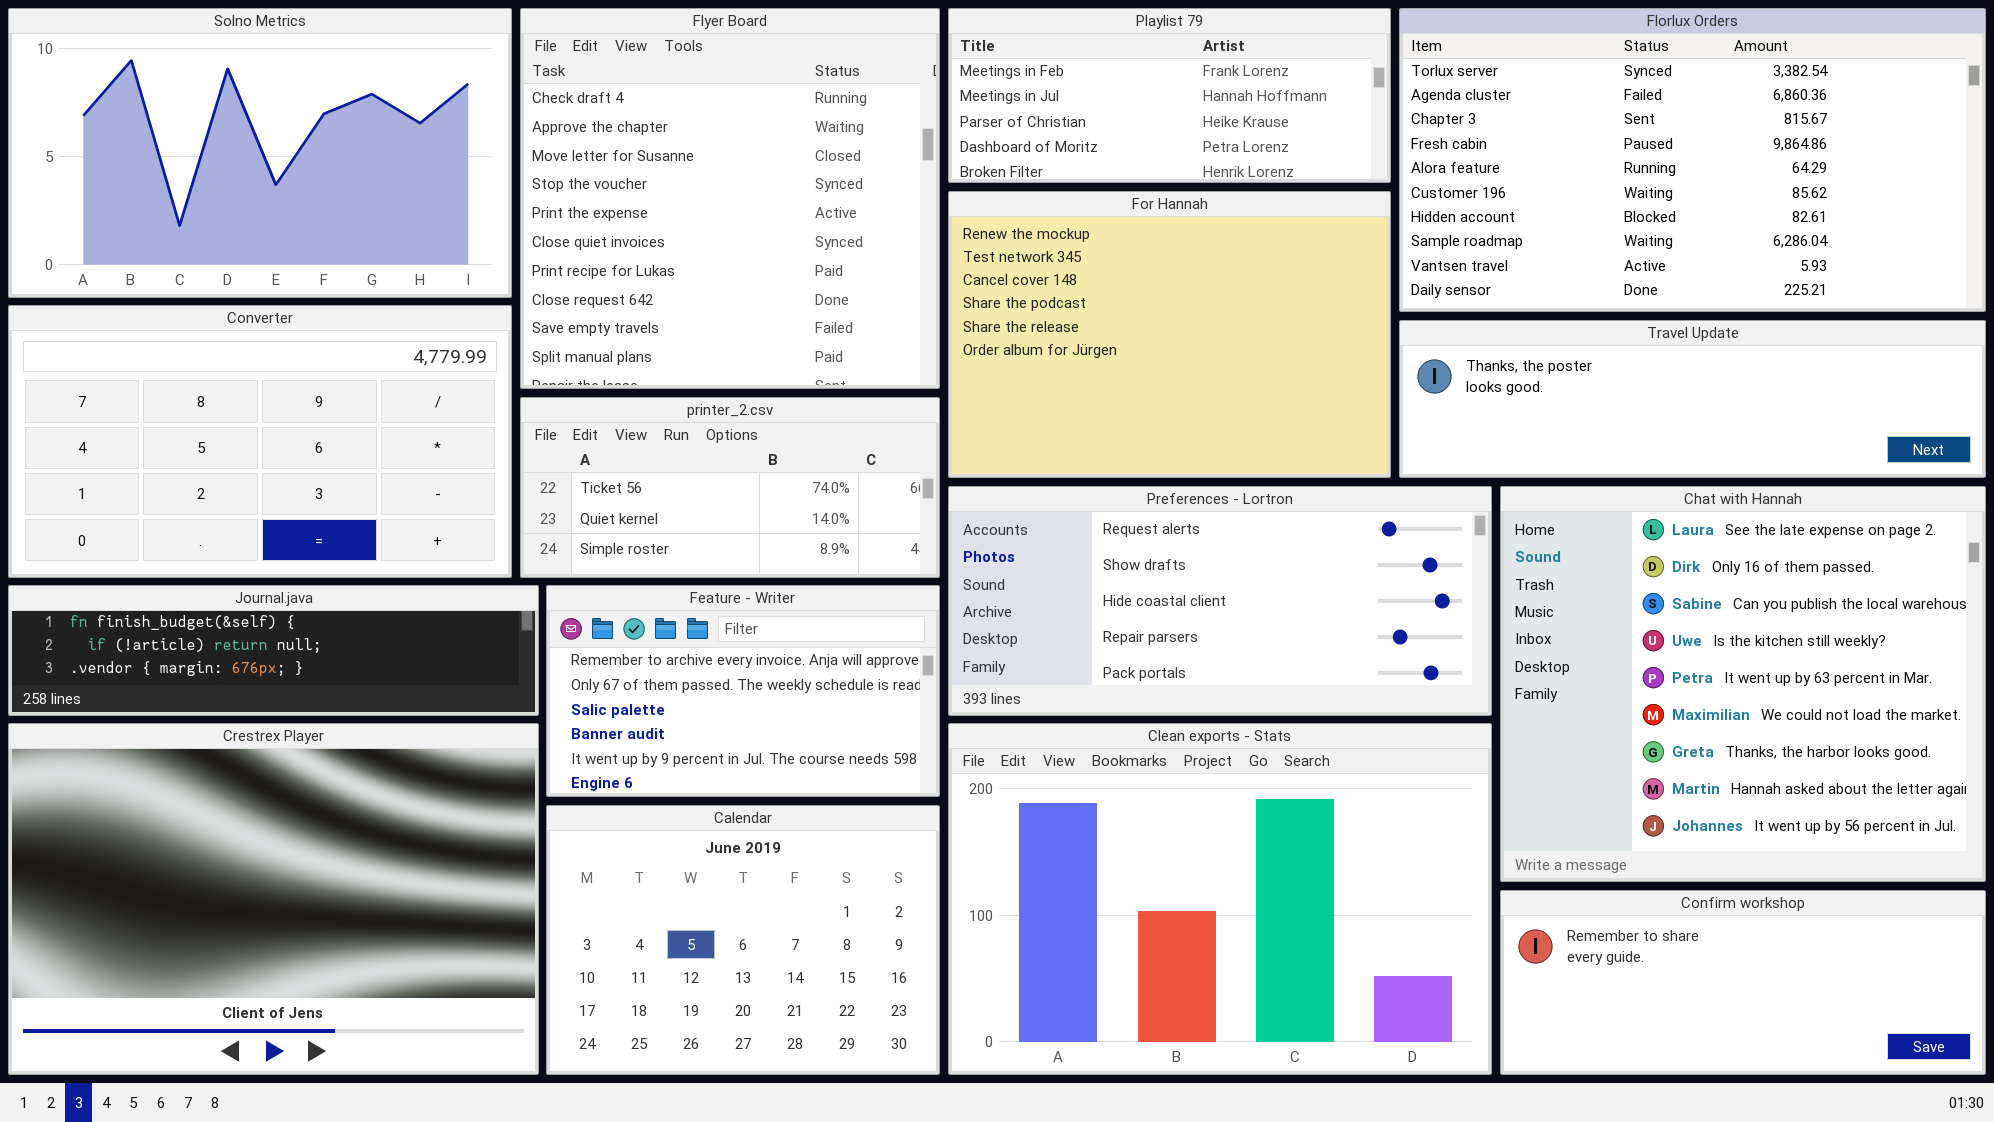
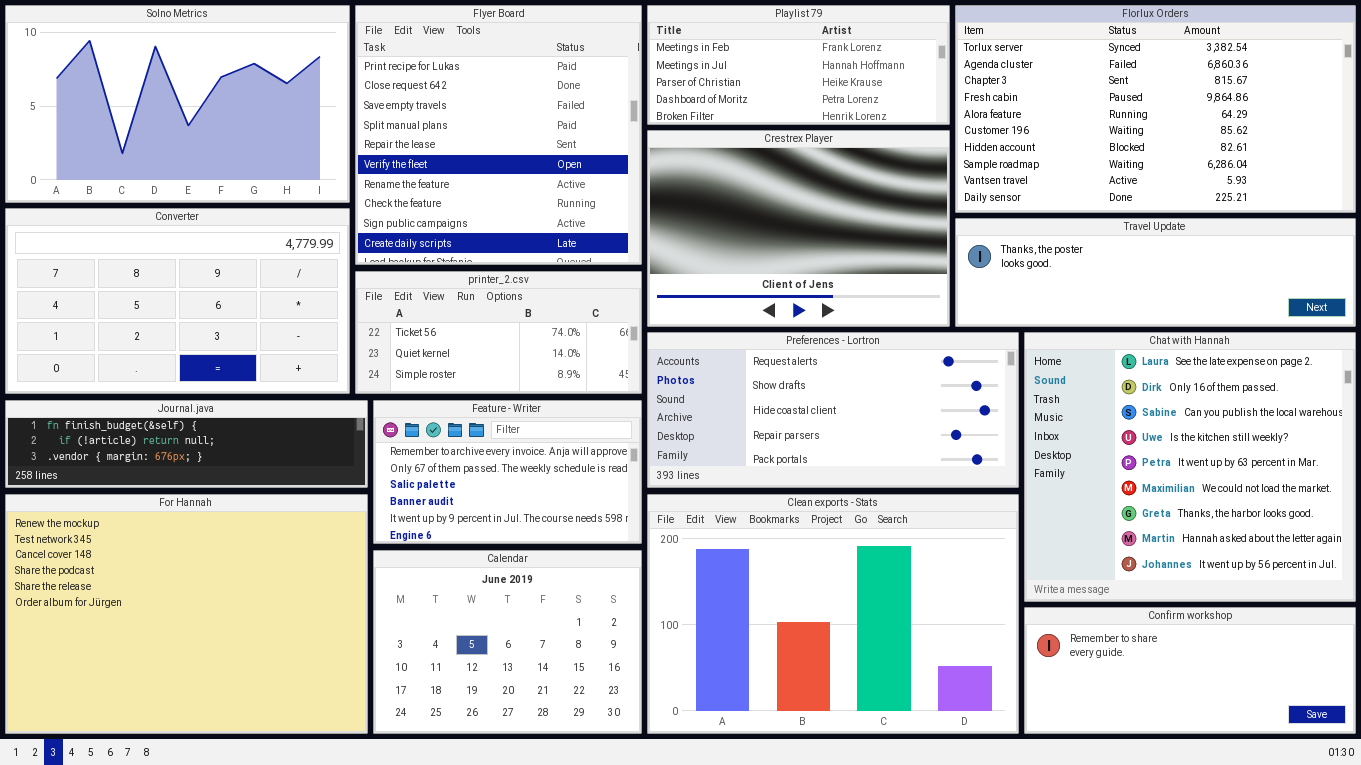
Flyer Board: [520,8,940,389] -> [355,5,642,265], scrolled down 6 rows
For Hannah: [948,191,1391,478] -> [5,494,368,734], moved, resized
Crestrex Player: [8,723,539,1075] -> [647,130,950,327], moved, resized

